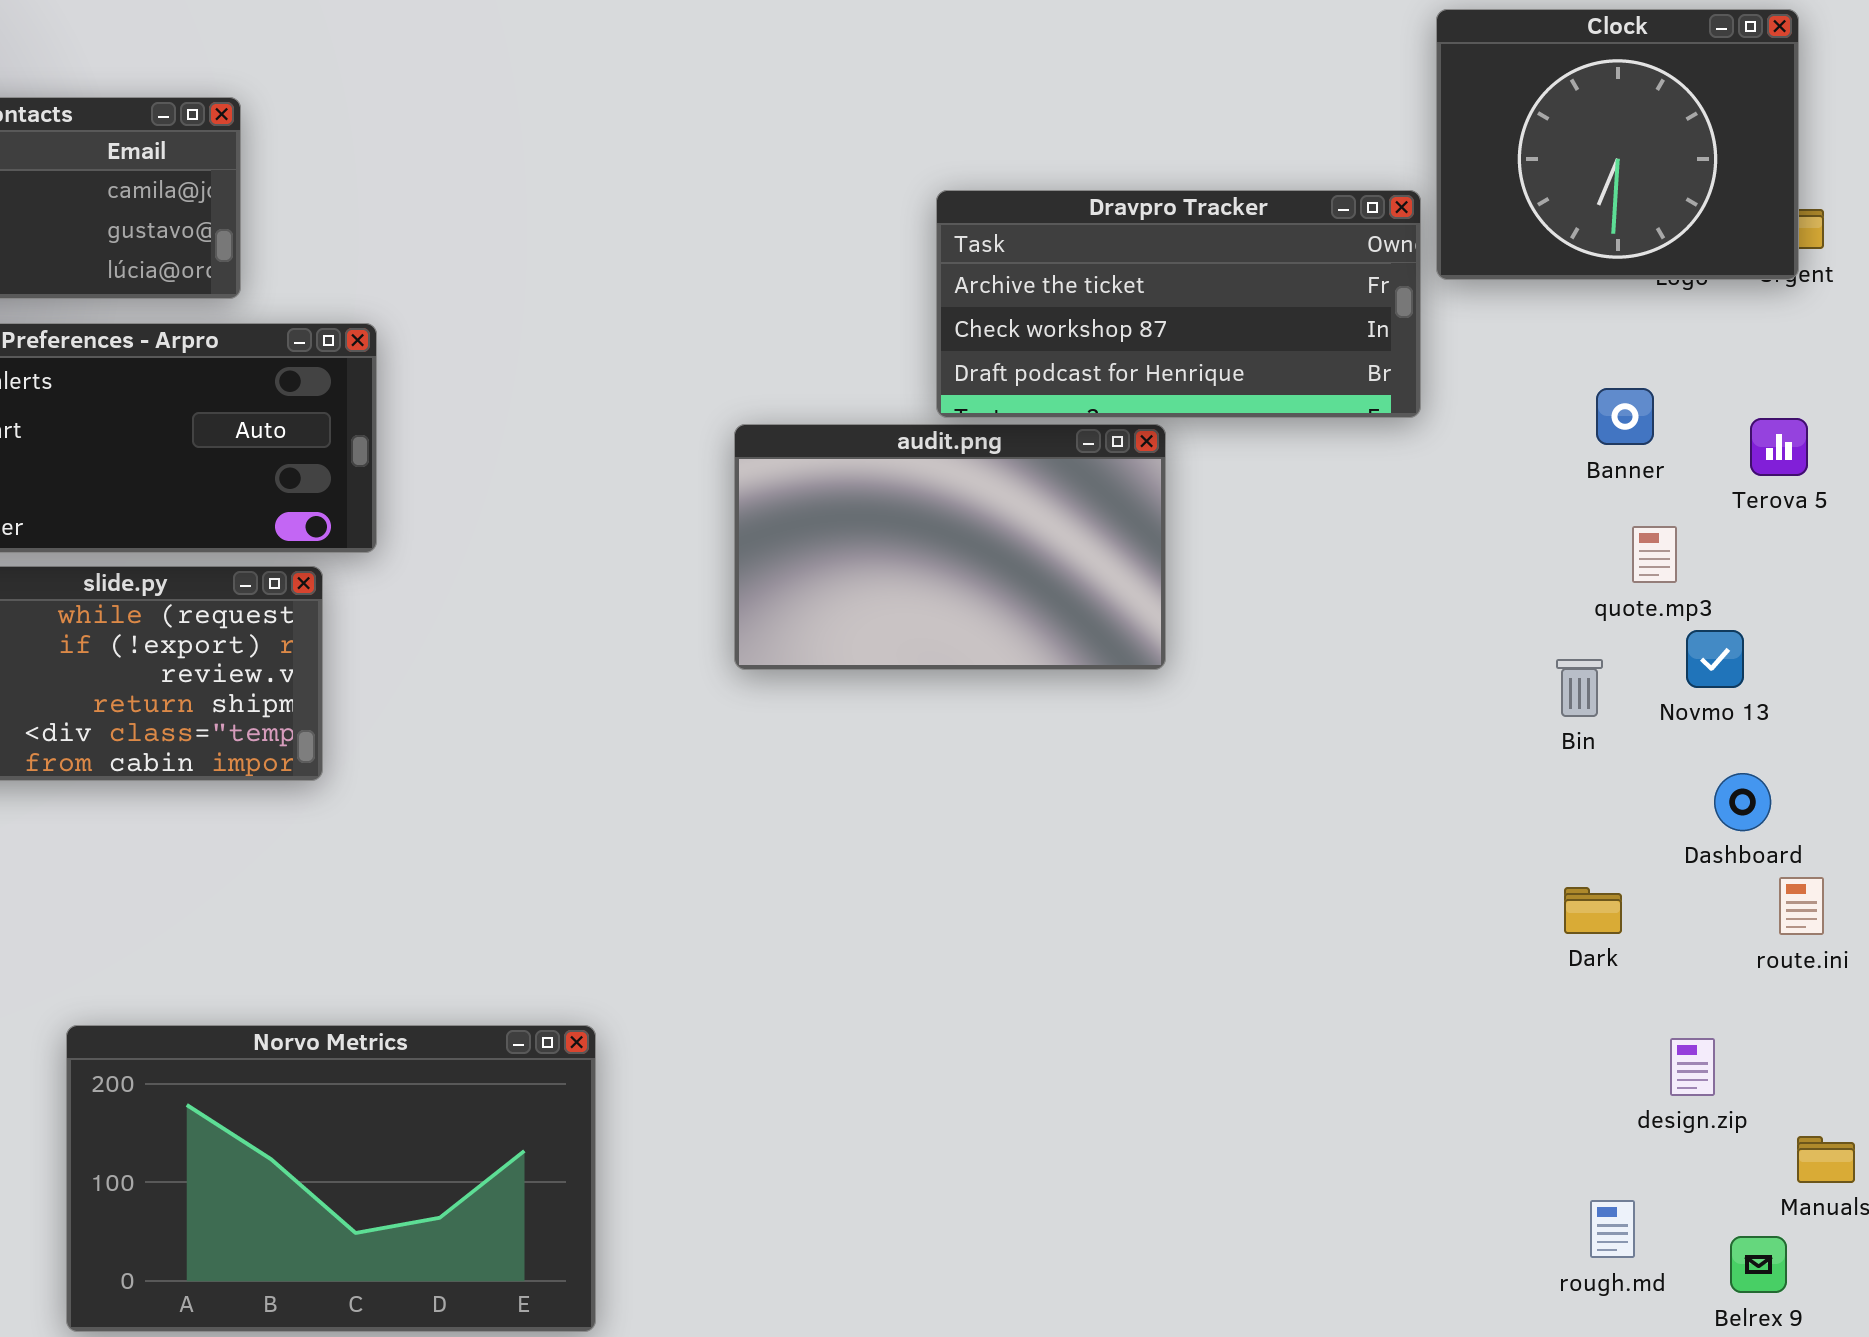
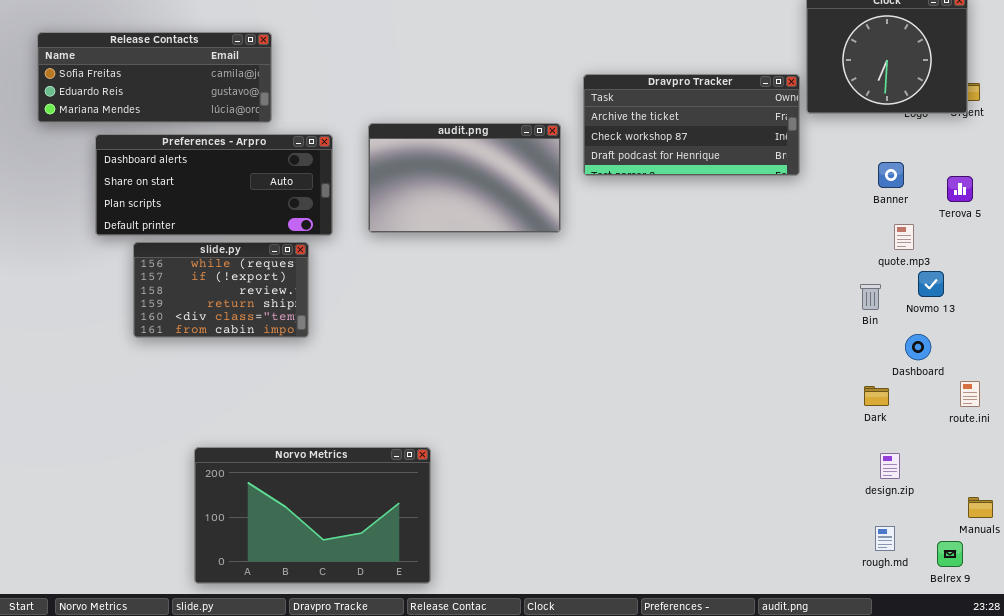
audit.png: [734,424,1166,670] -> [368,123,561,233], moved
Dashboard: [1714,773,1771,831] -> [905,334,931,360], moved
design.zip: [1670,1038,1715,1096] -> [880,453,900,479], moved

